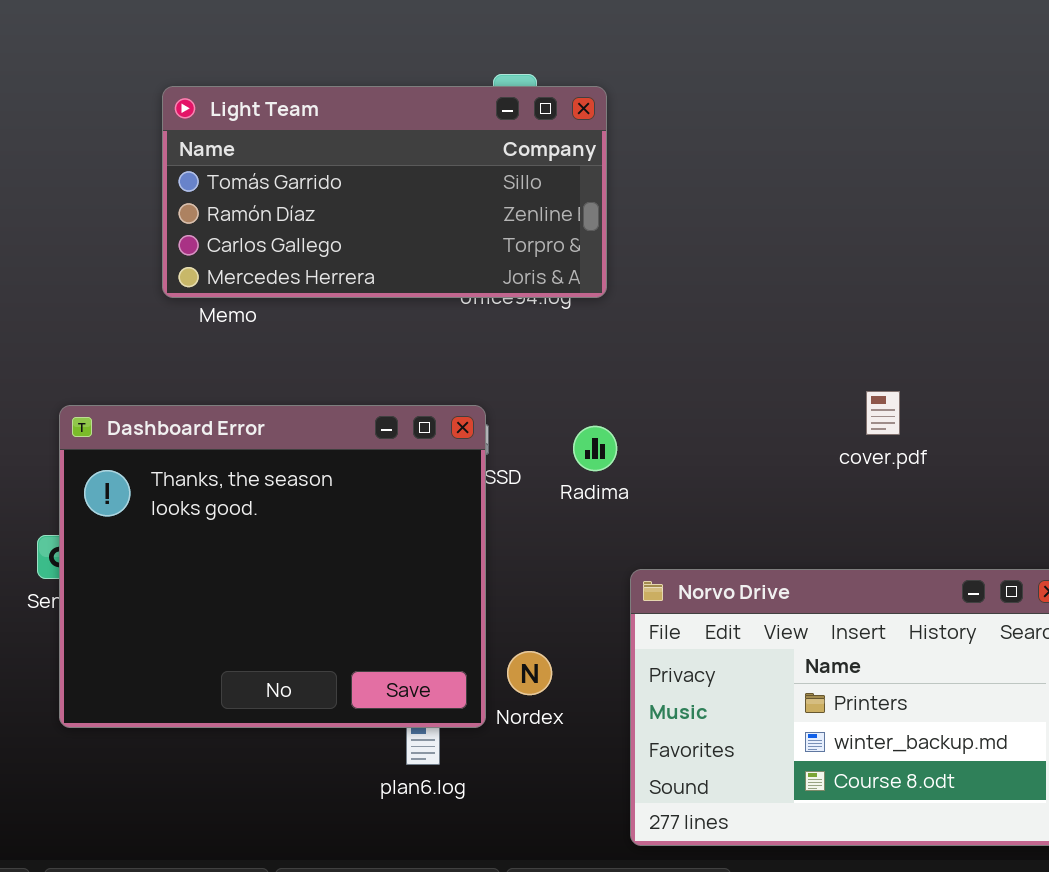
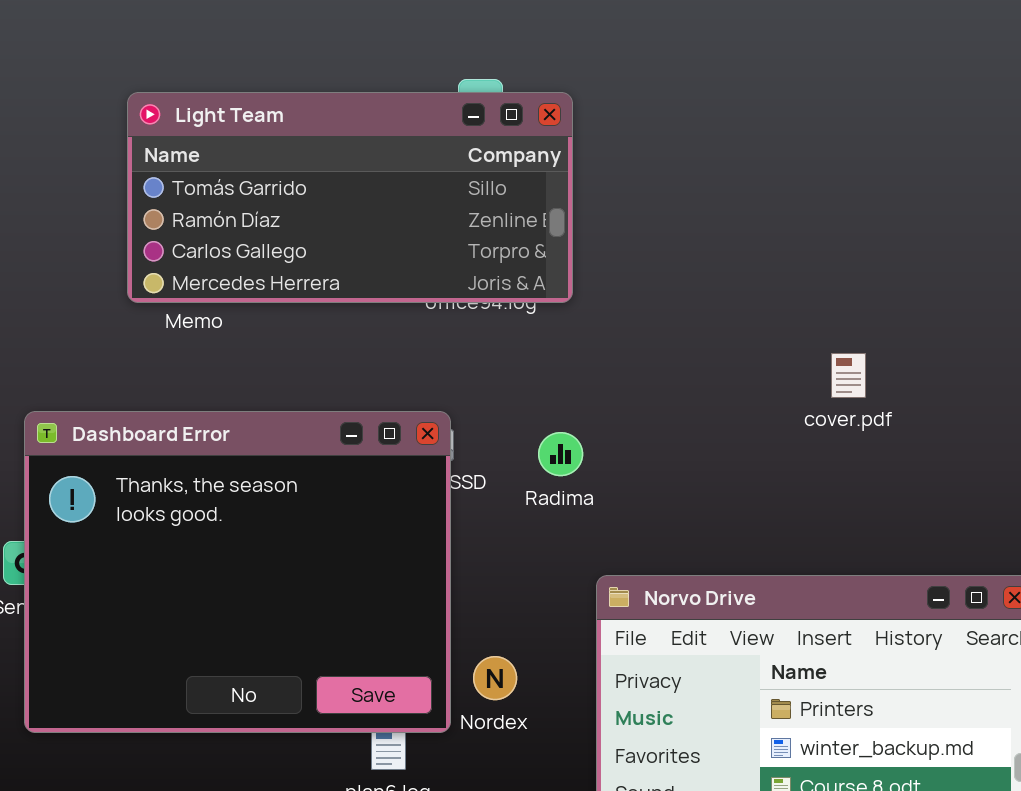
cover.pdf: [866,391,900,435] -> [831,353,866,398], moved

